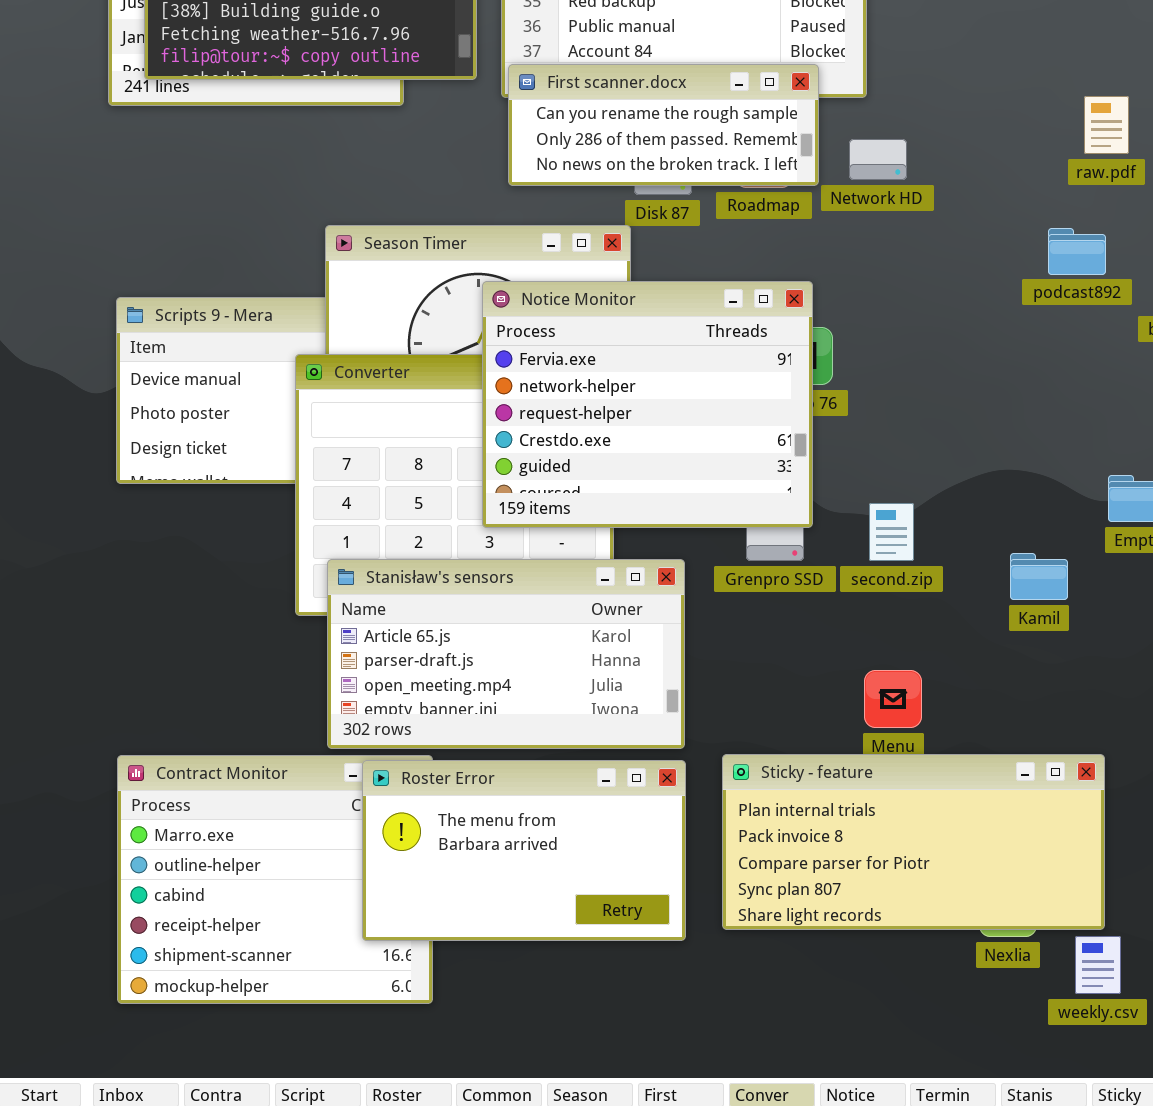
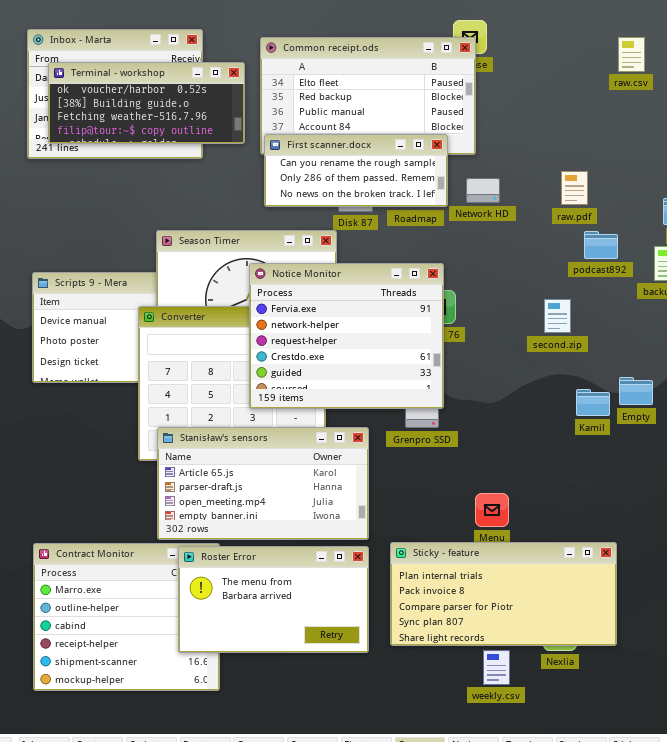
raw.pdf: [1084,96,1129,154] -> [561,171,588,205], moved
second.zip: [869,503,914,561] -> [544,299,571,333], moved
Kamil: [1010,553,1068,600] -> [576,389,610,416], moved
weekly.csv: [1075,936,1121,994] -> [483,650,510,685], moved

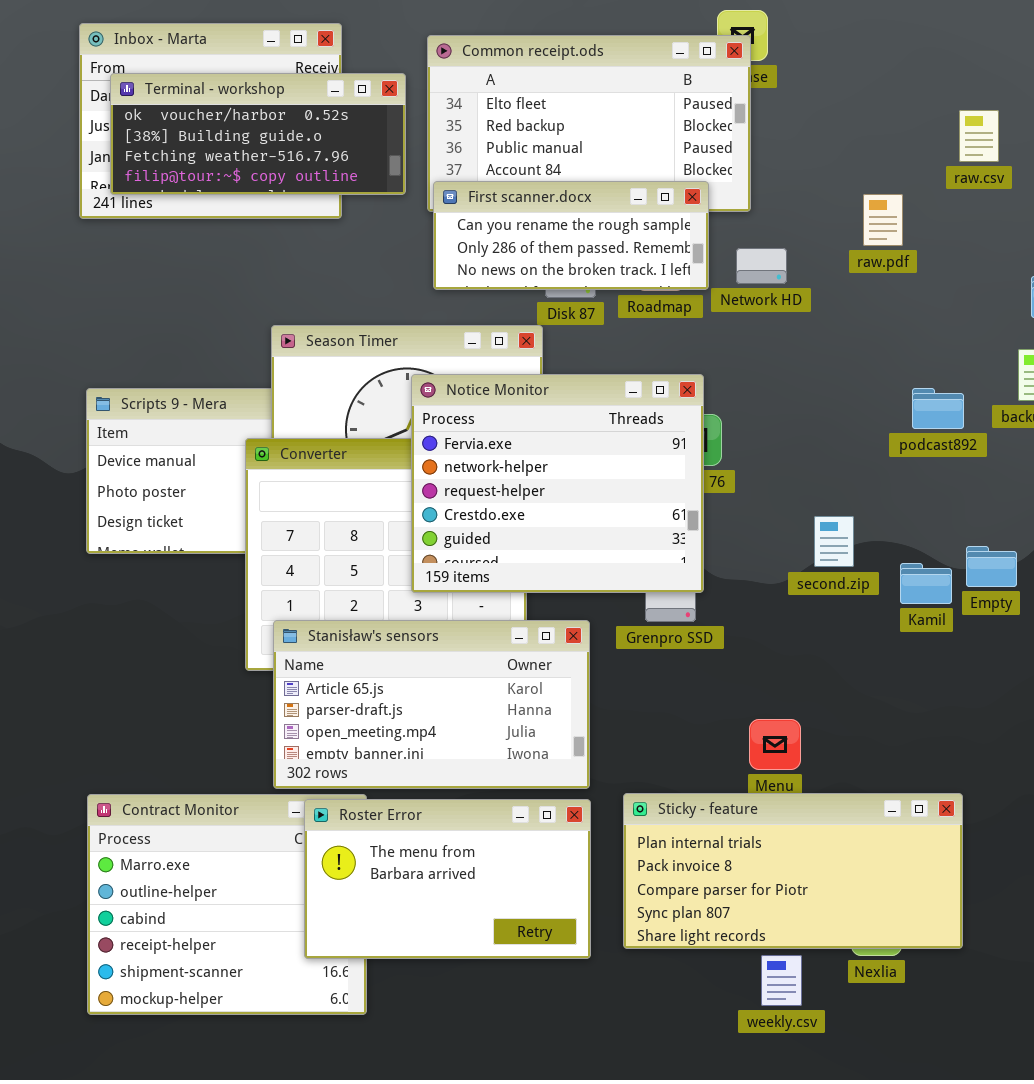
raw.csv: [618,37,645,72] -> [959,110,999,162], moved
raw.pdf: [561,171,588,205] -> [863,194,903,246], moved
podcast892: [584,231,618,259] -> [912,388,964,429], moved
second.zip: [544,299,571,333] -> [814,516,854,567], moved

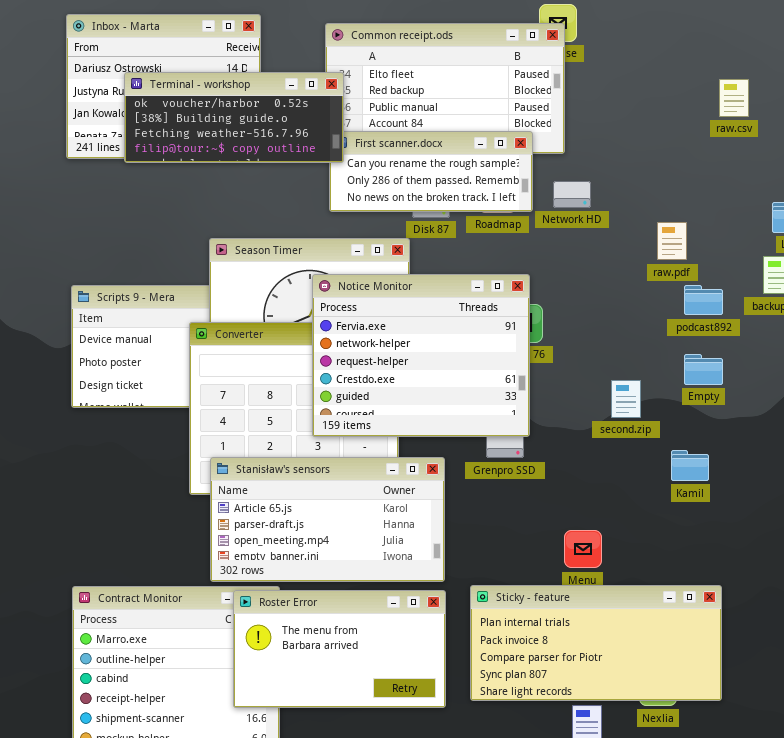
Terminal - workshop: [110,73,406,195] -> [124,72,344,163], moved
raw.pdf: [863,194,903,246] -> [657,222,687,260], moved
Empty: [966,546,1017,587] -> [684,354,723,385], moved
Kamil: [900,563,952,604] -> [671,450,709,481], moved

